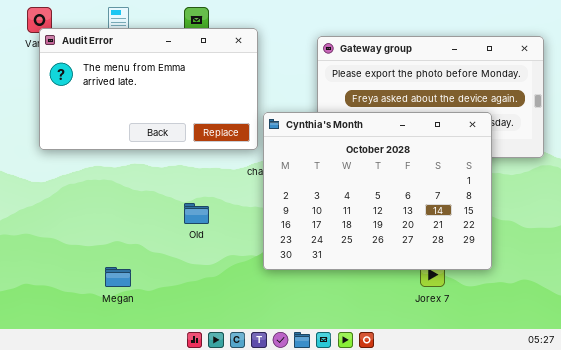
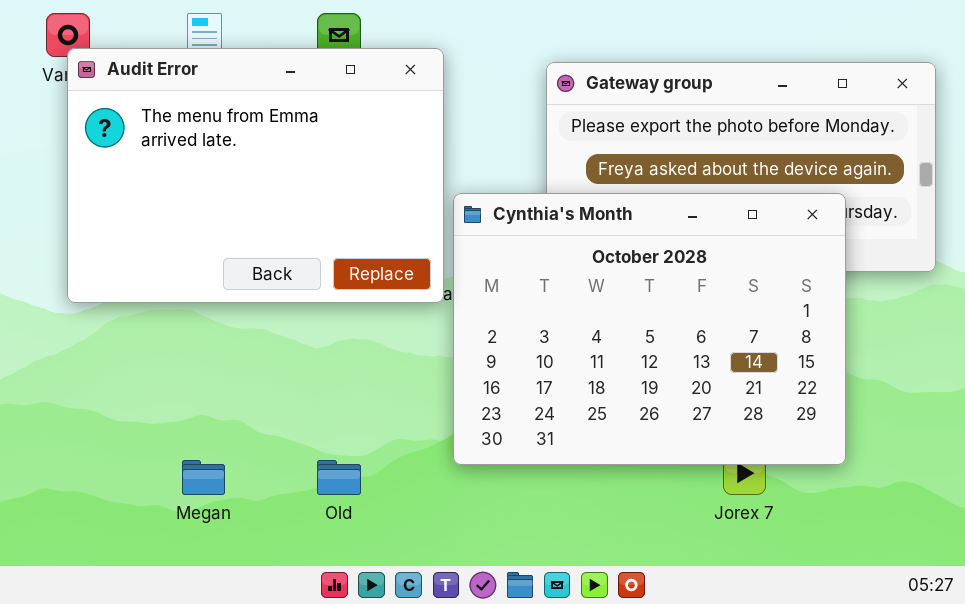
Audit Error: [39,28,258,150] -> [67,48,444,303], resized
Old: [184,203,209,224] -> [317,460,361,495], moved

